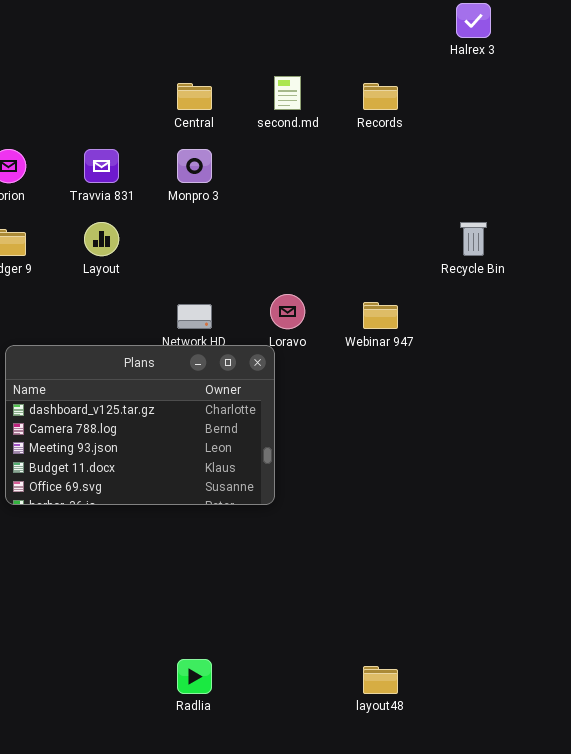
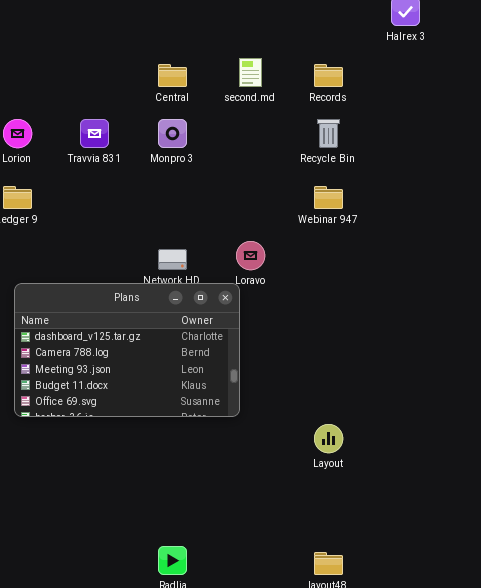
Layout: [84,222,119,256] -> [314,424,343,453], moved
Recycle Bin: [460,222,487,256] -> [317,119,340,148], moved
Webinar 947: [363,302,398,329] -> [314,186,343,209], moved

